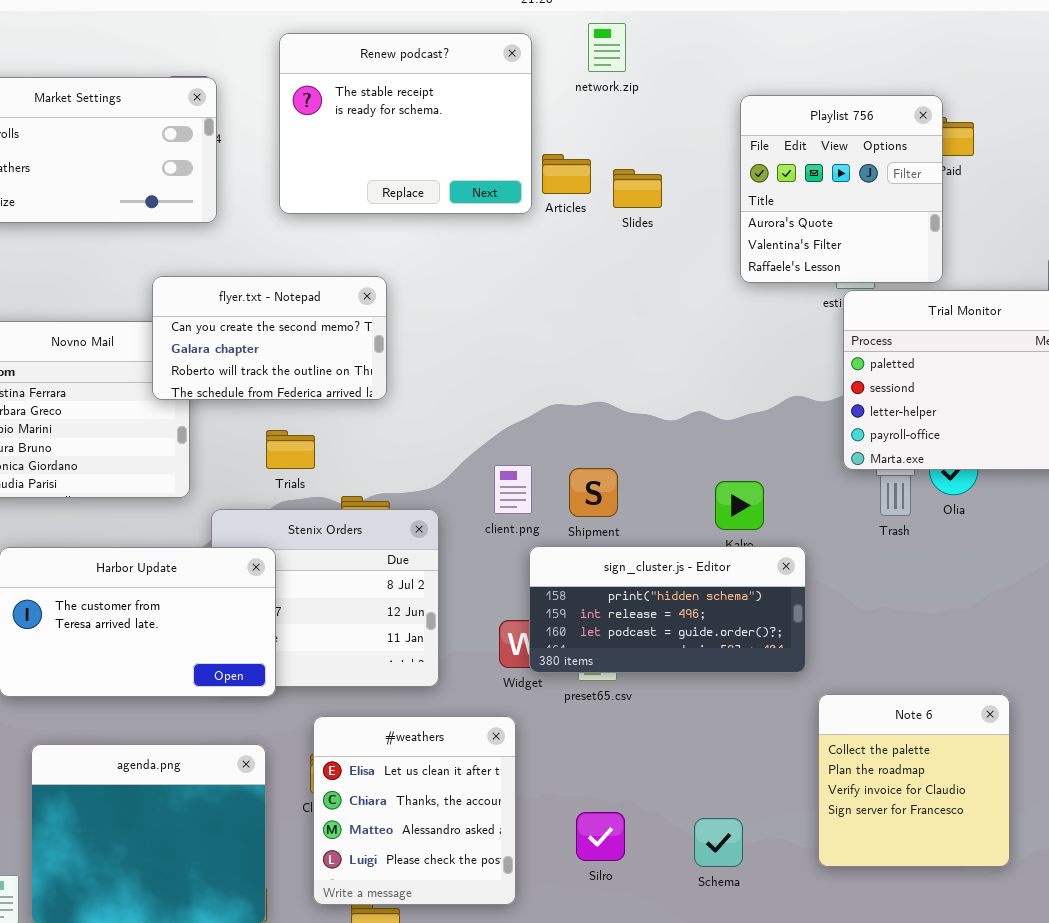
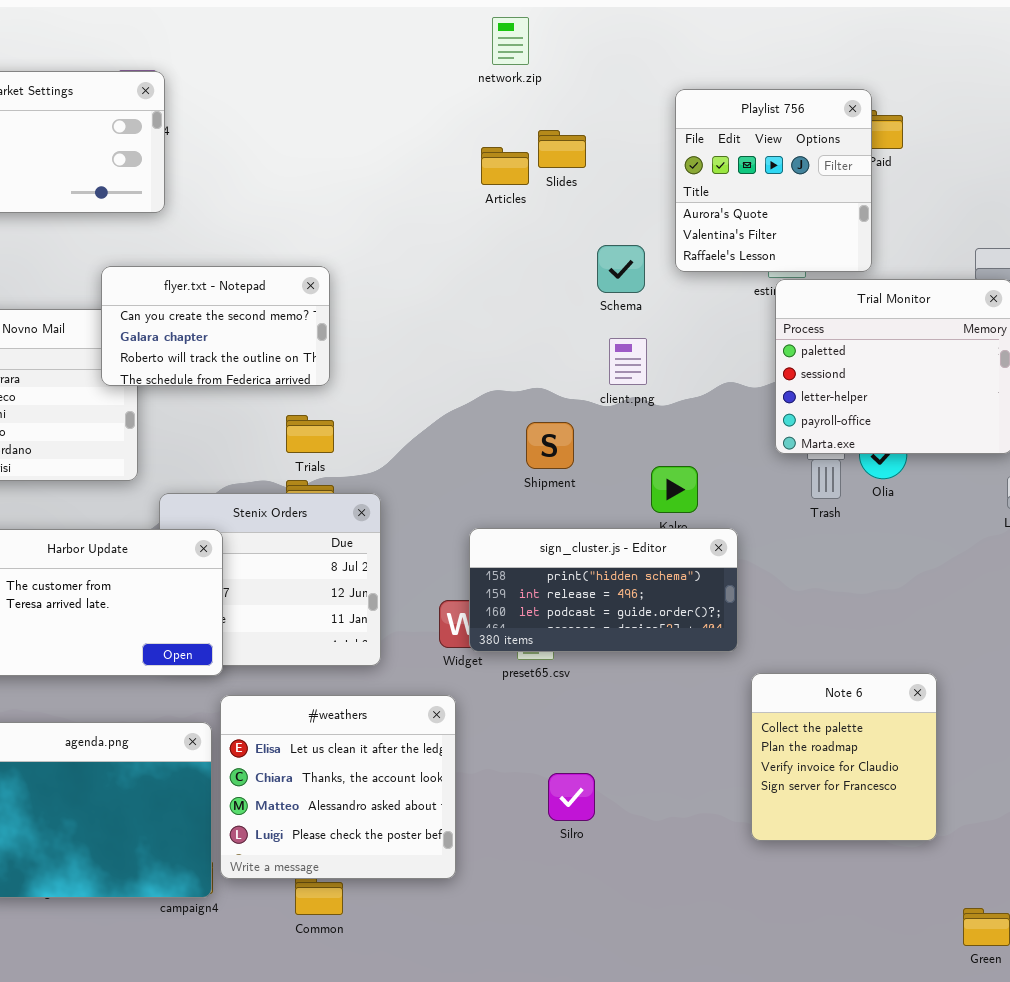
network.zip: [588,23,626,72] -> [492,17,529,65], moved
Renew podcast?: [279,33,532,214] -> none, closed
Slides: [613,169,662,208] -> [538,130,586,168], moved
Trials: [266,430,315,469] -> [286,415,334,453], moved
client.png: [494,465,532,514] -> [609,338,647,385], moved
Shipment: [569,468,618,517] -> [526,422,574,469], moved
#weathers: [313,716,516,905] -> [220,695,456,879], resized
Silro: [576,812,625,861] -> [548,773,595,821], moved
Schema: [694,818,743,867] -> [597,245,645,293], moved

